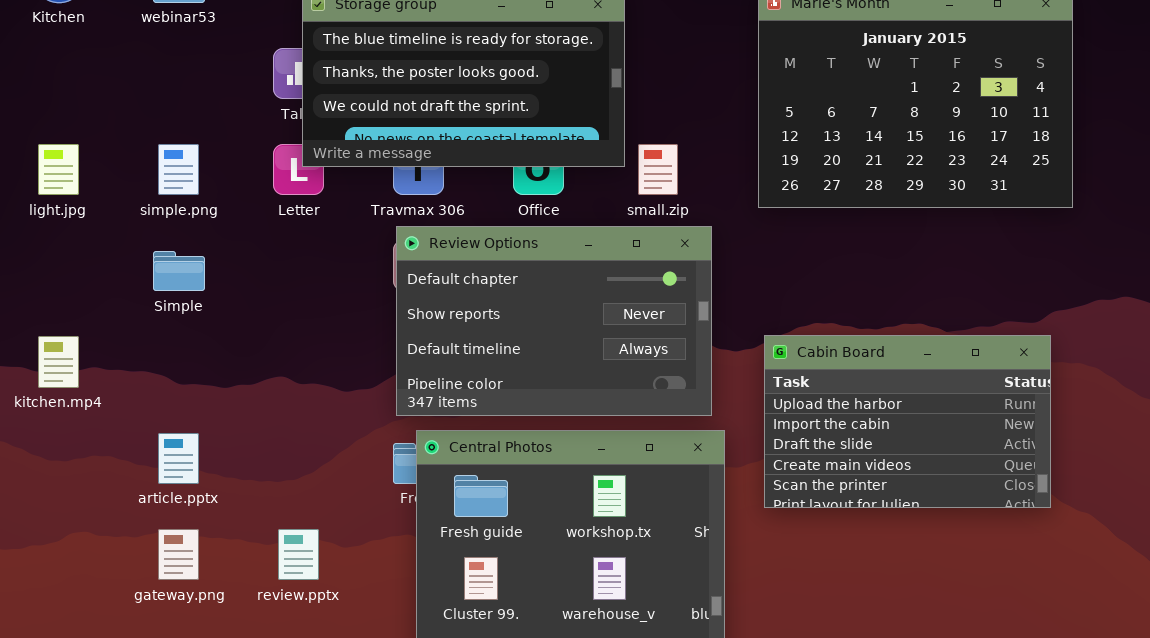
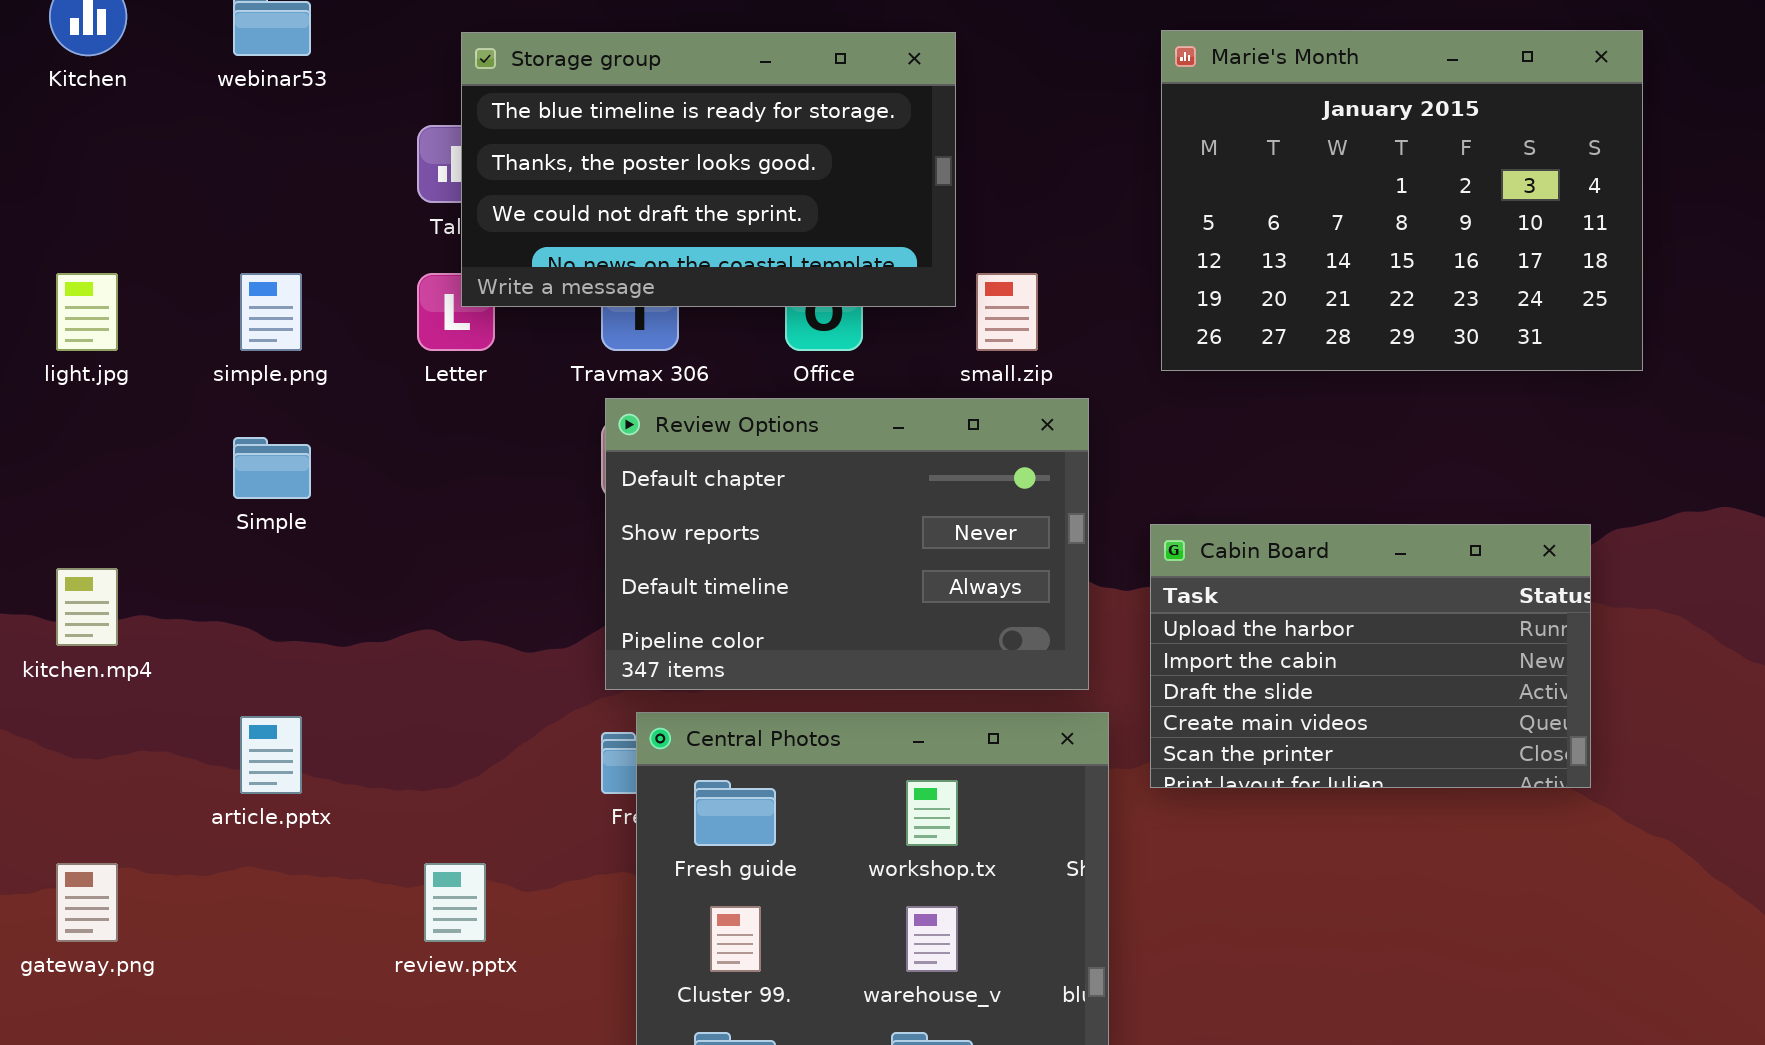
Cabin Board: [764,335,1051,508] -> [1150,524,1591,788], moved
gateway.png: [158,529,199,580] -> [56,863,118,942], moved

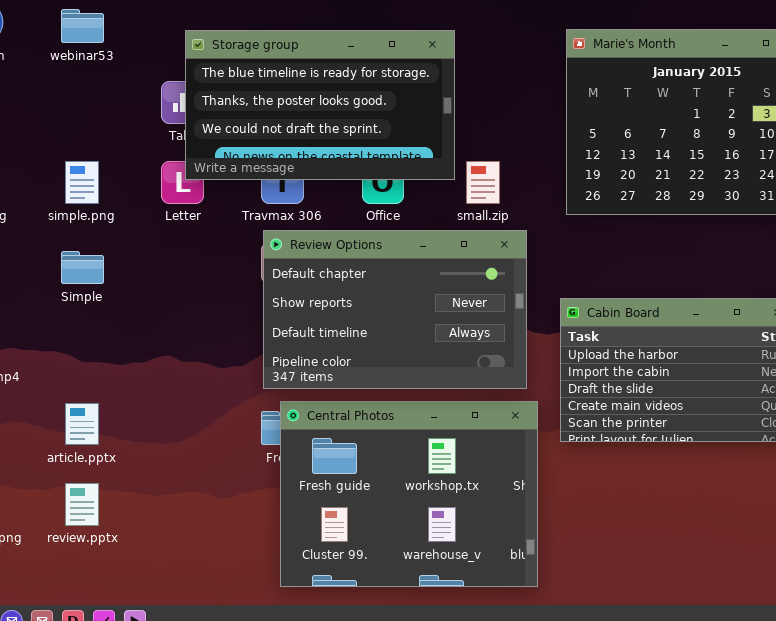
review.pptx: [424,863,486,942] -> [65,483,99,526], moved

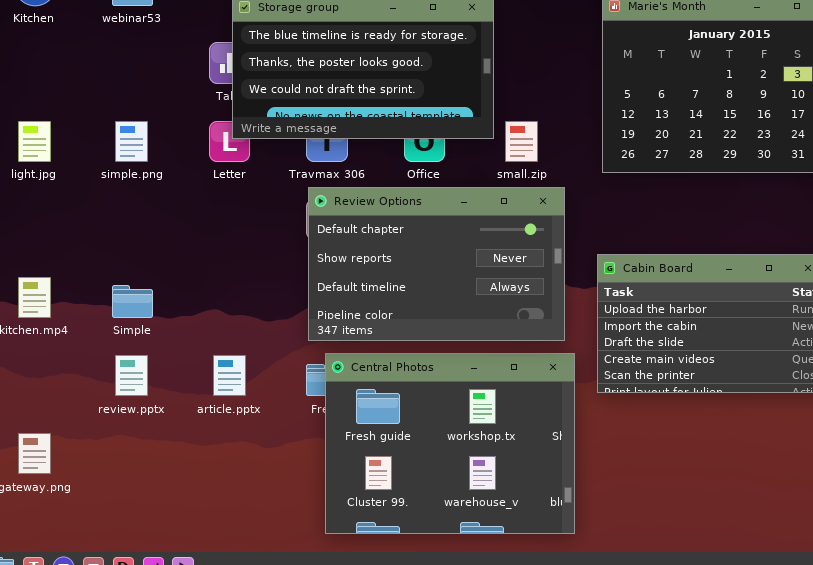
Simple: [61,251,104,284] -> [112,285,153,318], moved
article.pptx: [65,403,99,445] -> [213,355,246,396], moved
review.pptx: [65,483,99,526] -> [115,355,148,396], moved

